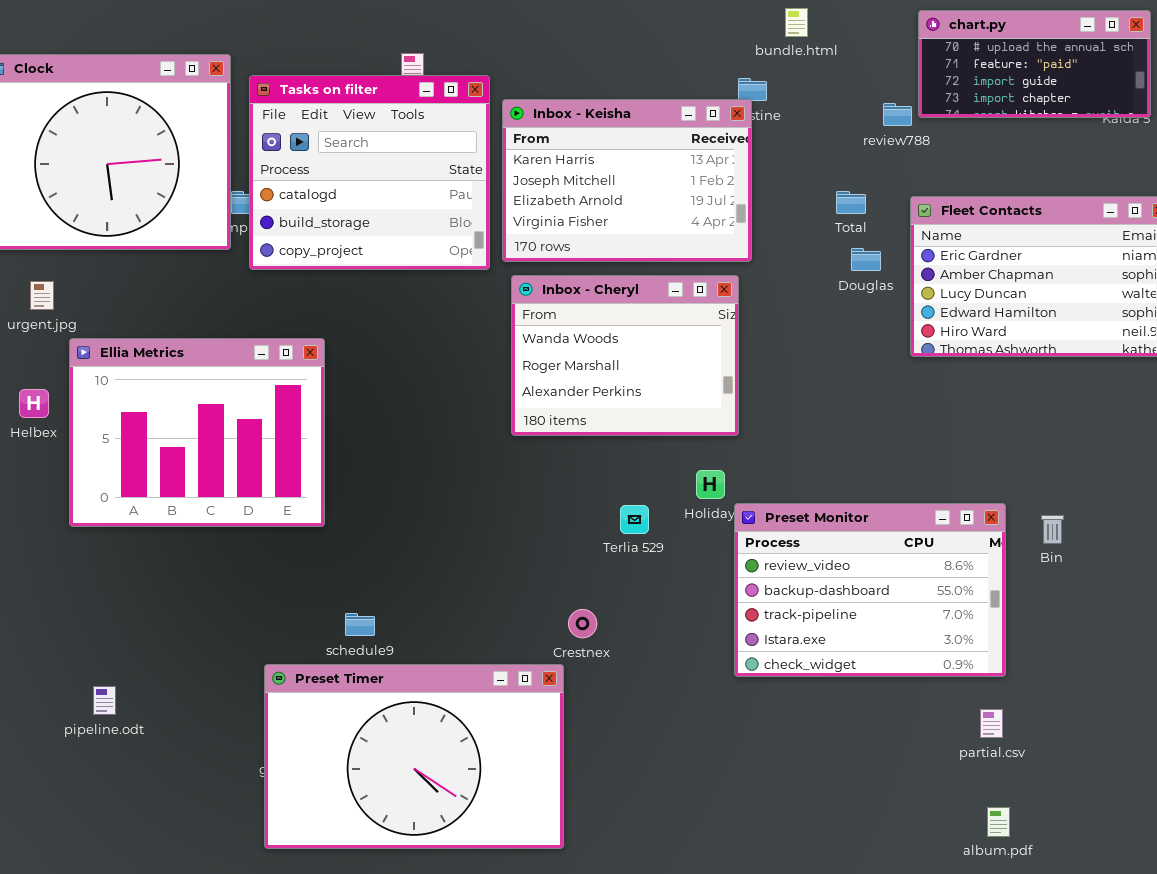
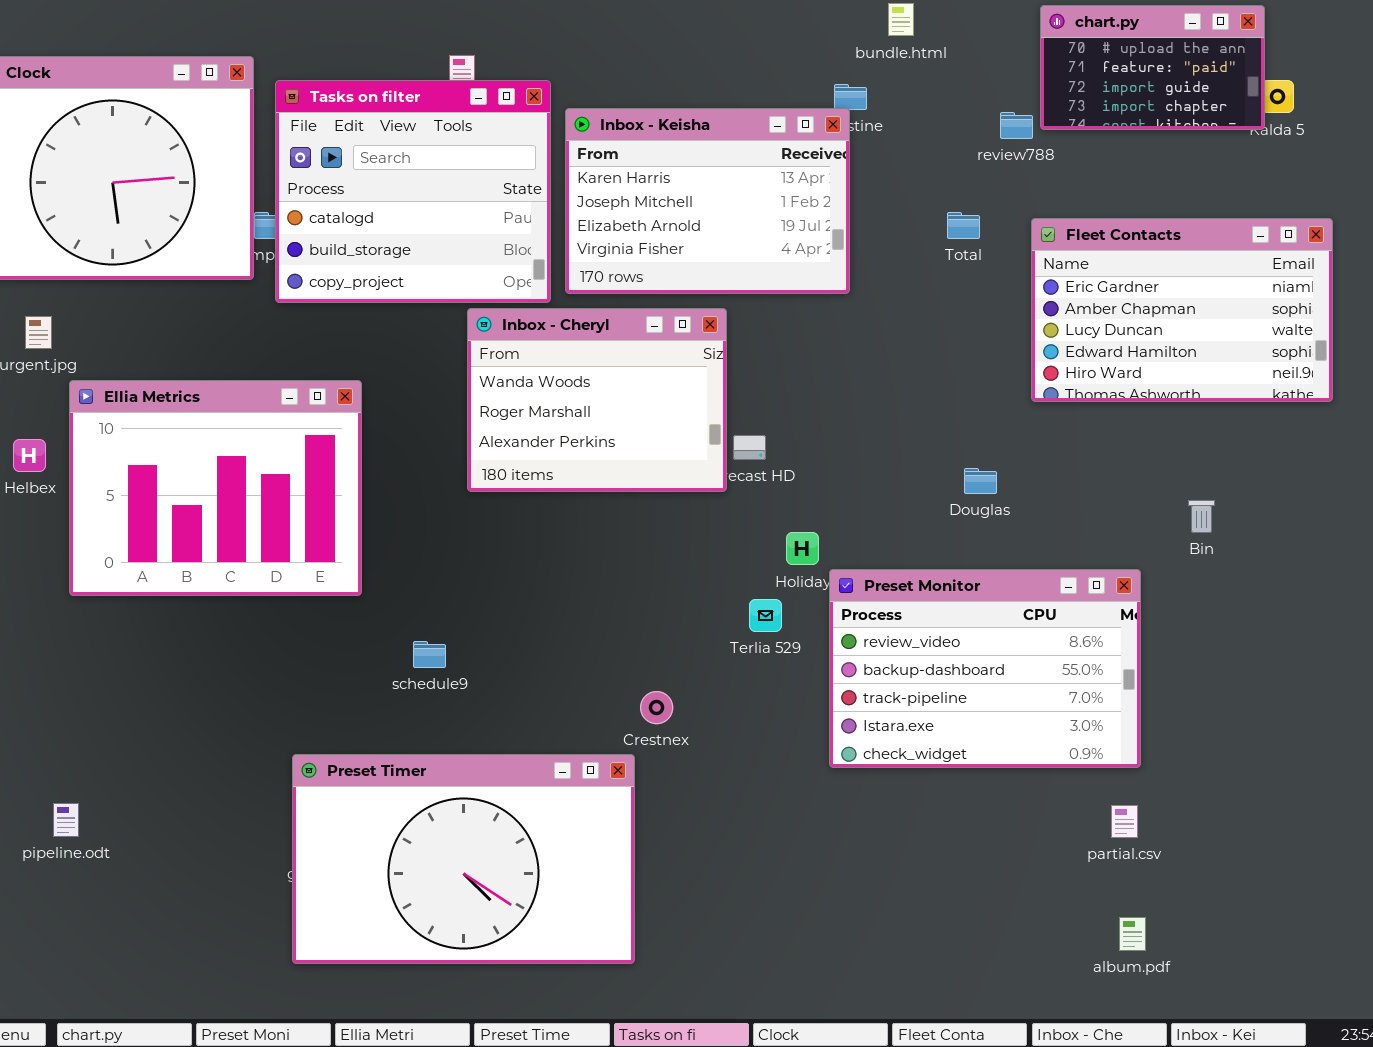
chart.py: [918,10,1151,118] -> [1040,5,1265,130], resized
Douglas: [851,248,881,271] -> [964,468,997,494], moved
Inbox - Cheryl: [511,275,739,436] -> [467,308,727,492], moved
Terlia 529: [620,505,649,534] -> [749,599,782,632], moved
Bin: [1041,515,1064,544] -> [1188,500,1215,533], moved
schedule9: [345,613,375,636] -> [413,641,446,668], moved
pipeline.odt: [93,686,116,715] -> [53,803,79,837], moved

